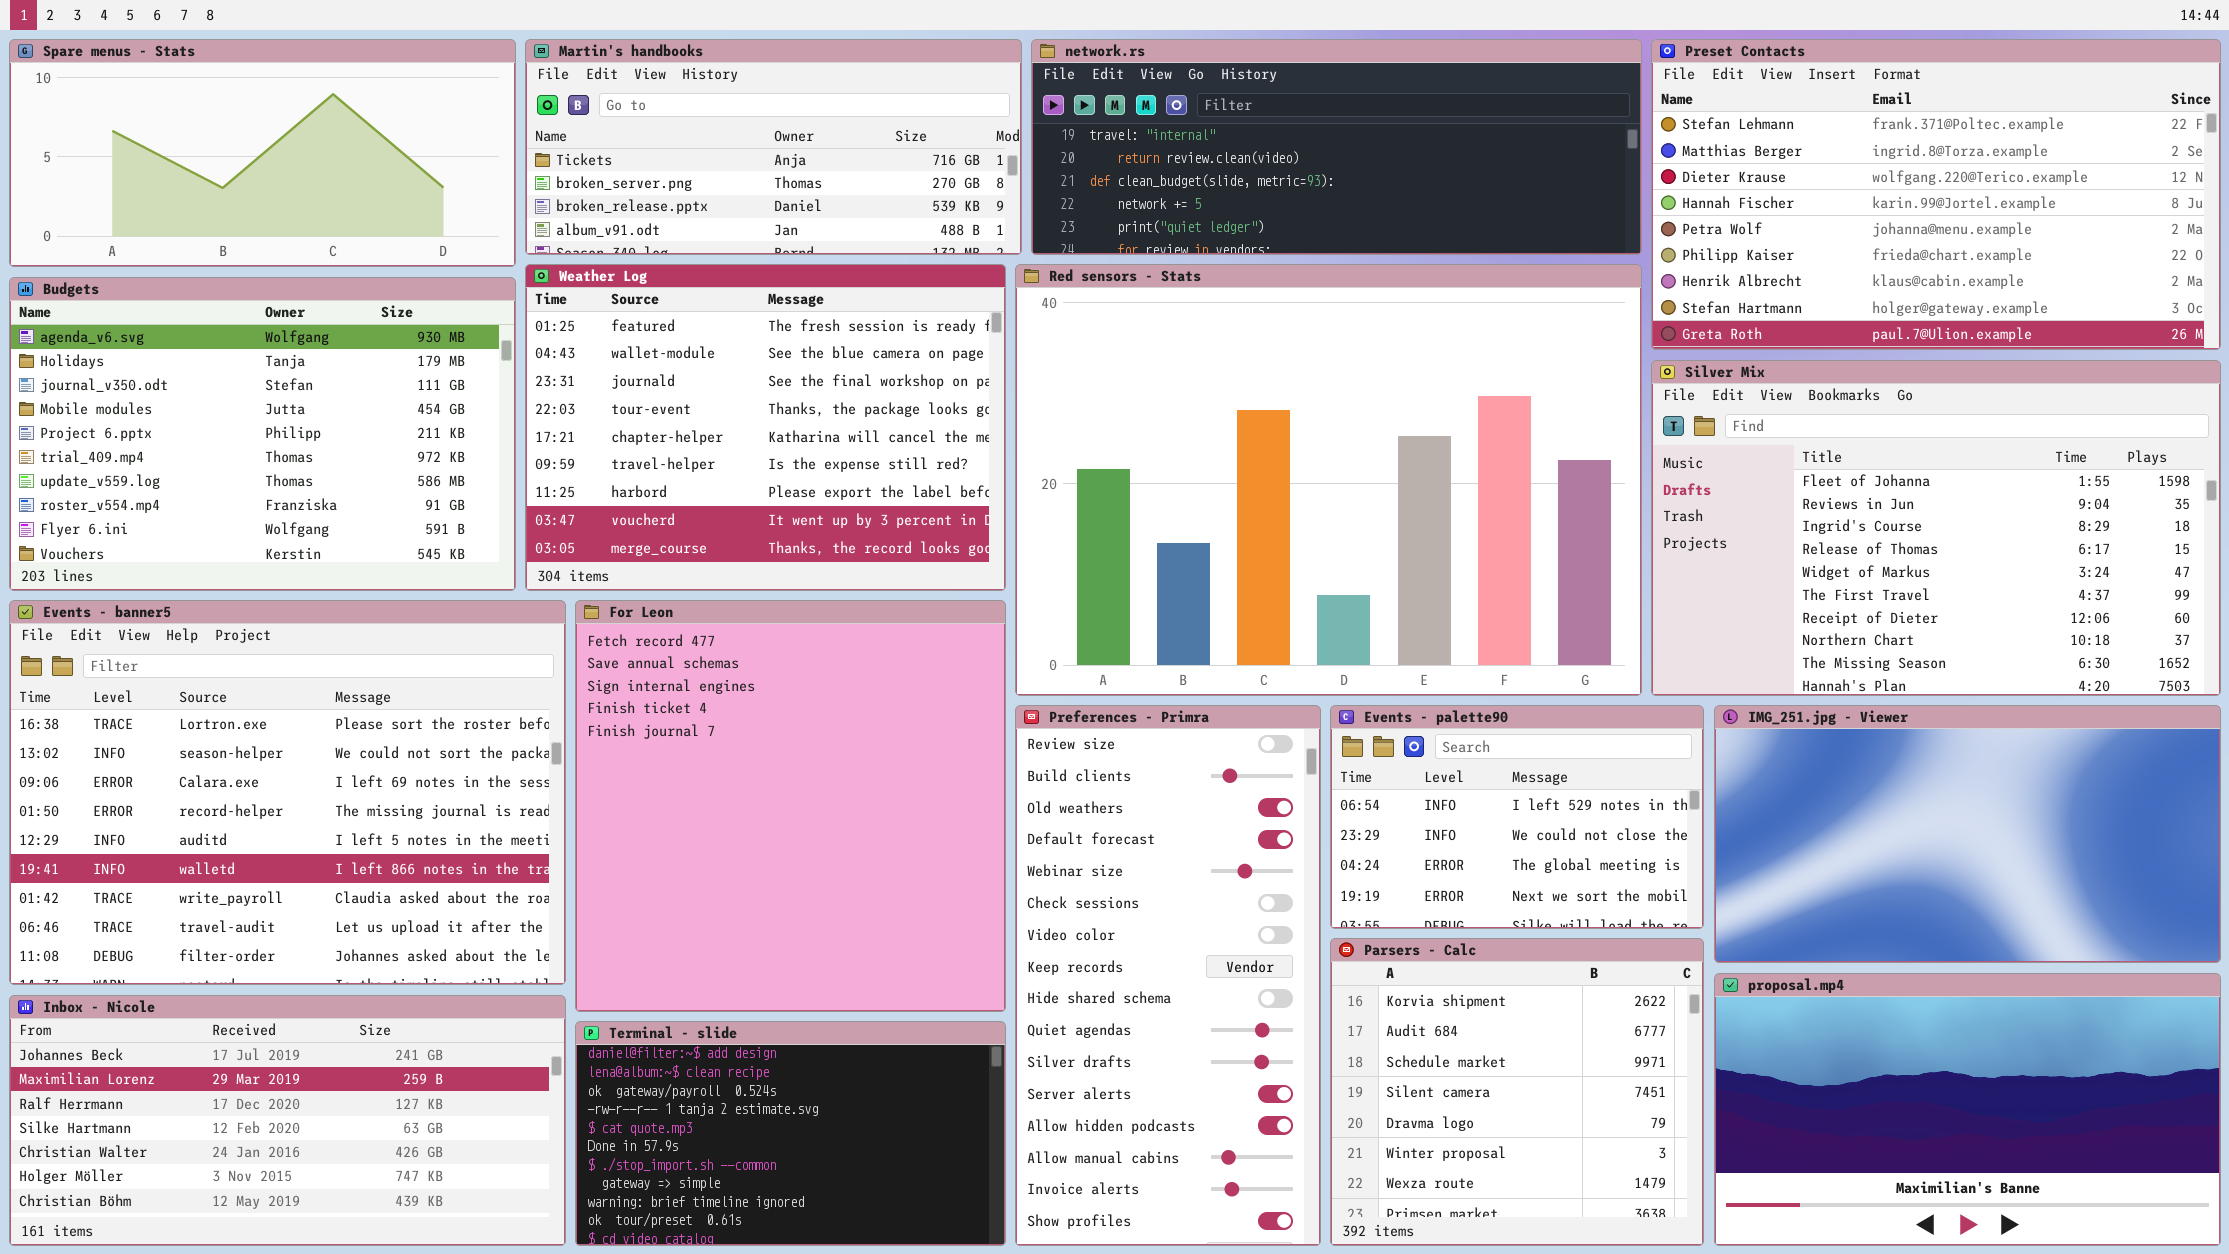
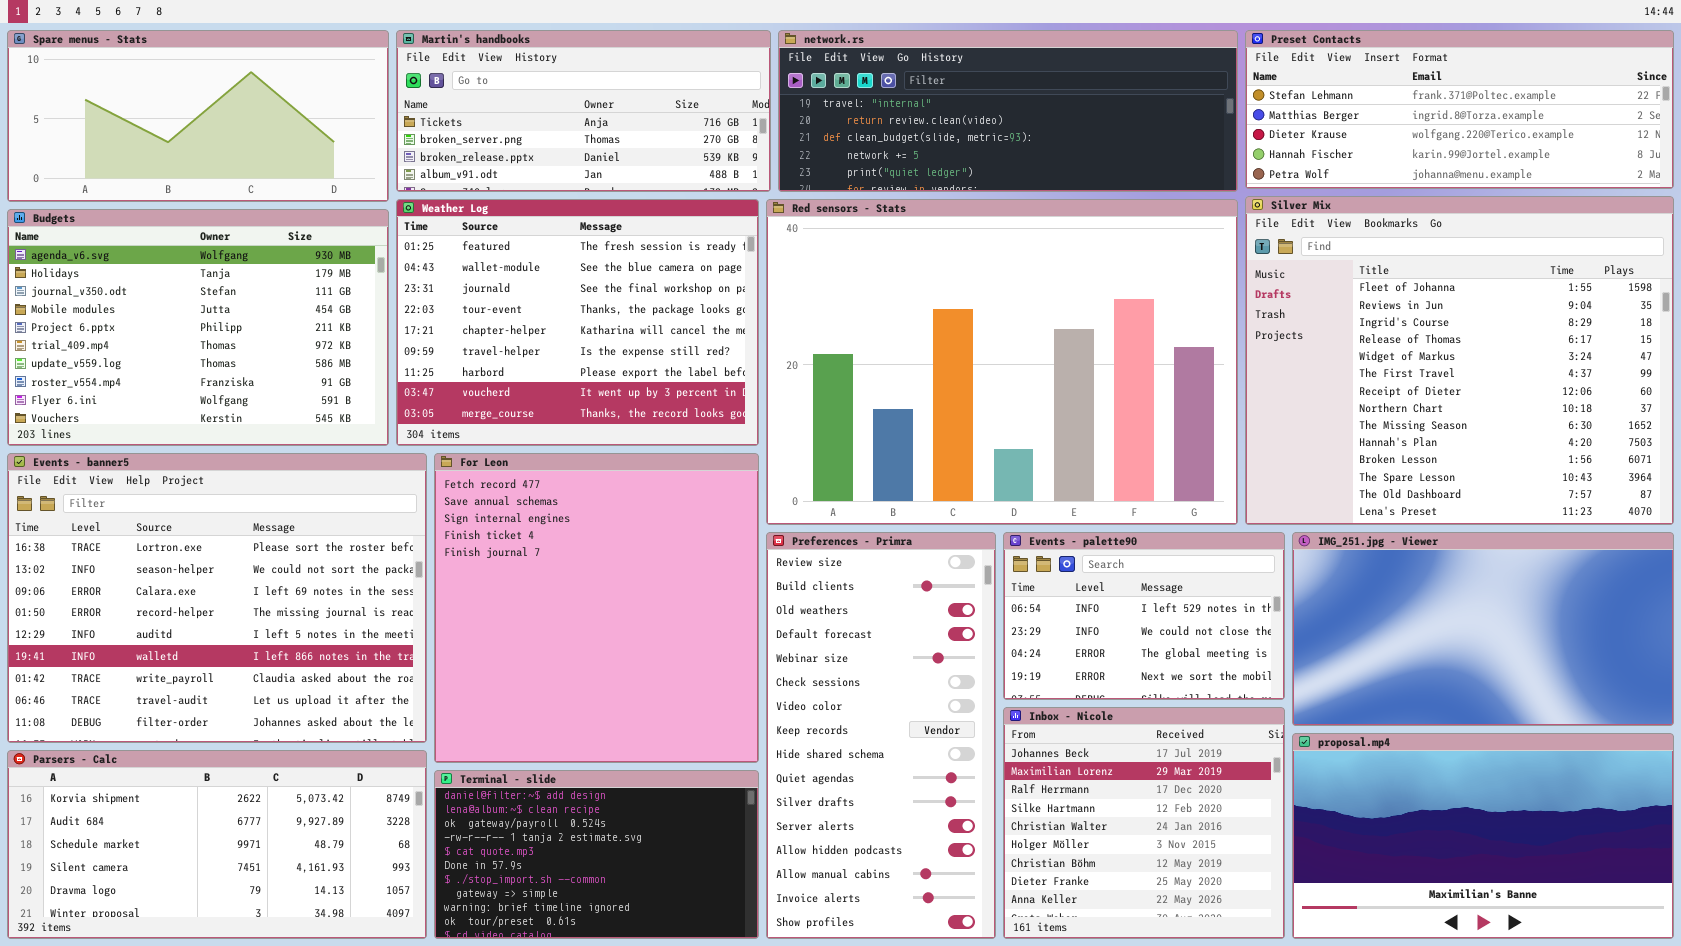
Preset Contacts: [1651,39,2221,350] -> [1245,30,1674,189], resized
Silver Mix: [1651,360,2221,696] -> [1245,196,1674,525], resized
Parsers - Calc: [1330,938,1704,1246] -> [7,750,427,939], moved, resized
Inbox - Nicole: [9,995,566,1246] -> [1003,707,1285,939], moved, resized

